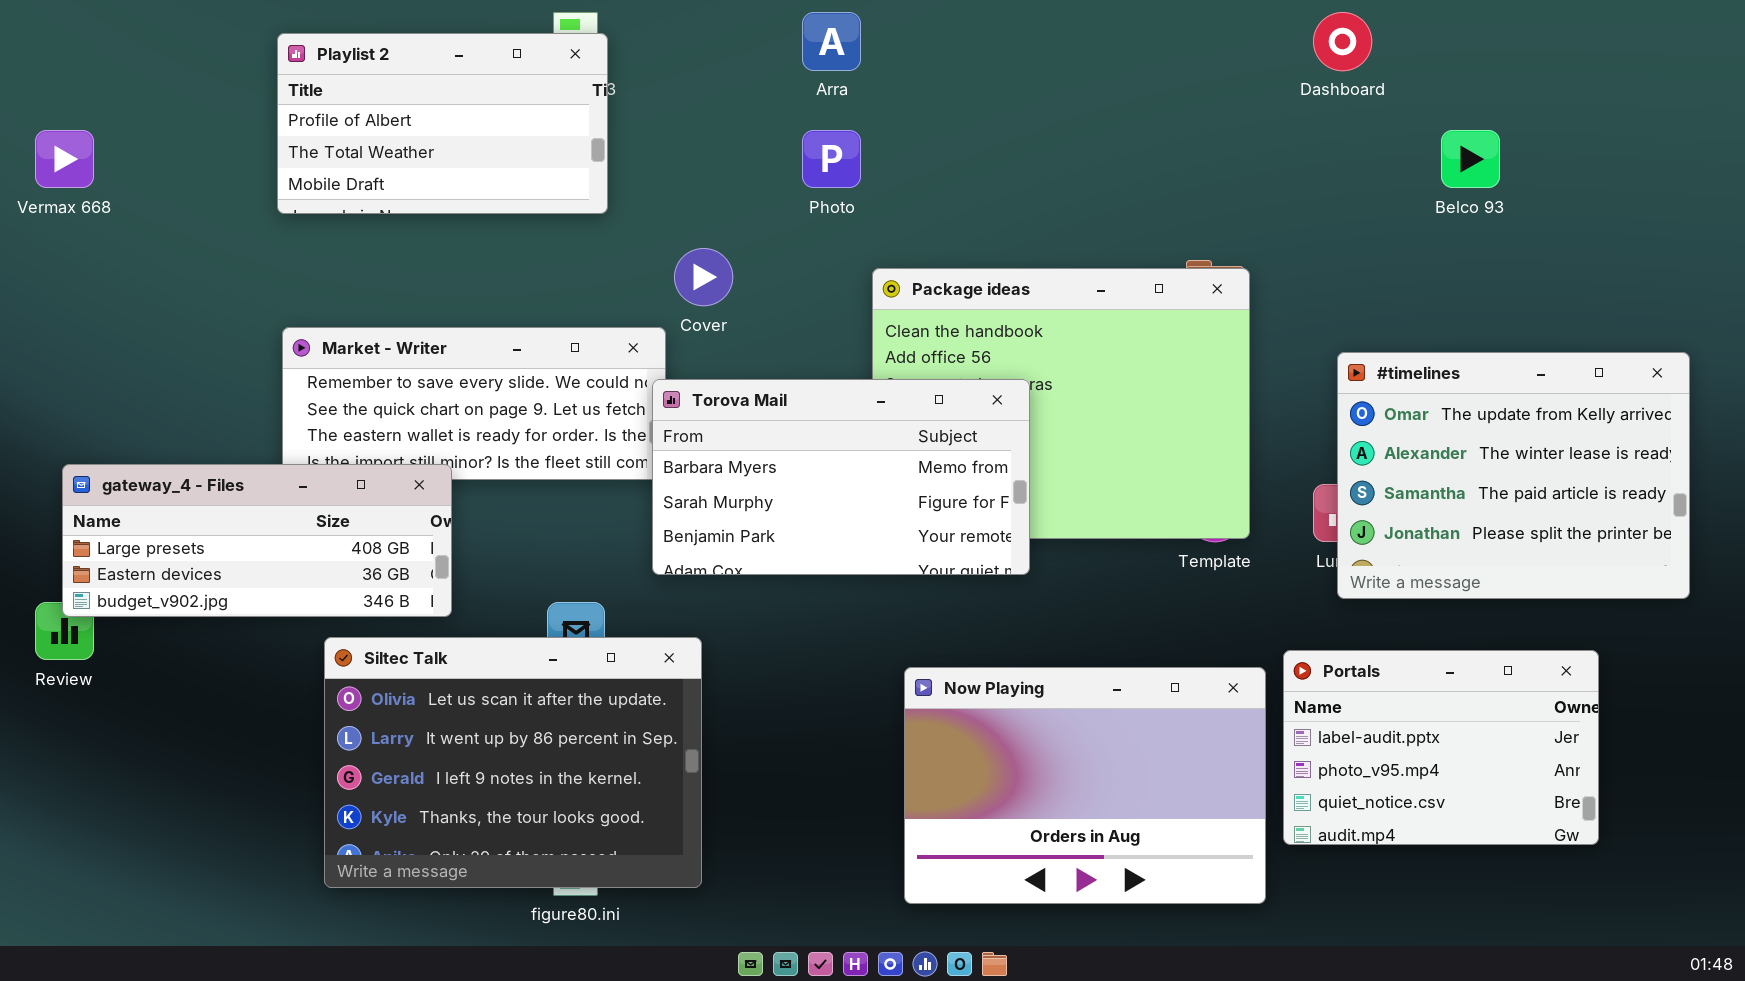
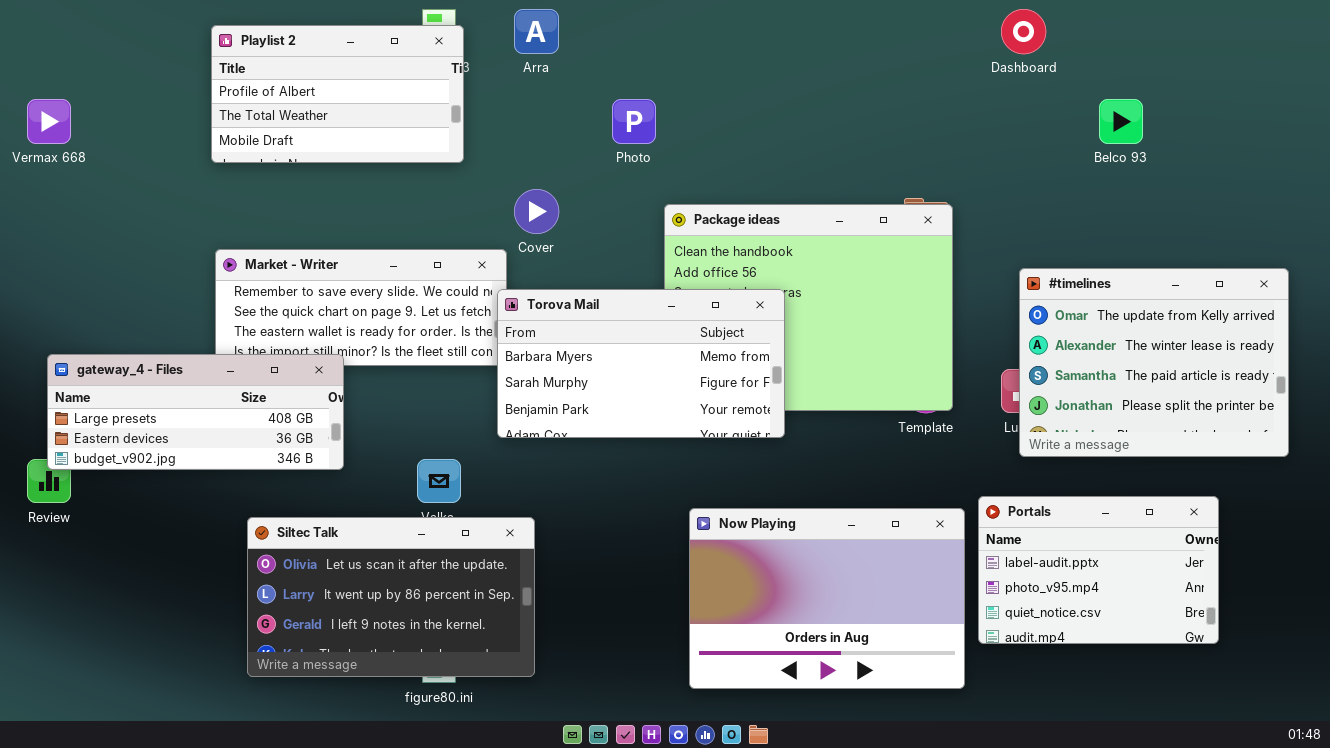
Arra: [802,12,861,71] -> [514,9,559,54], moved
Siltec Talk: [324,637,702,888] -> [247,517,535,677], resized

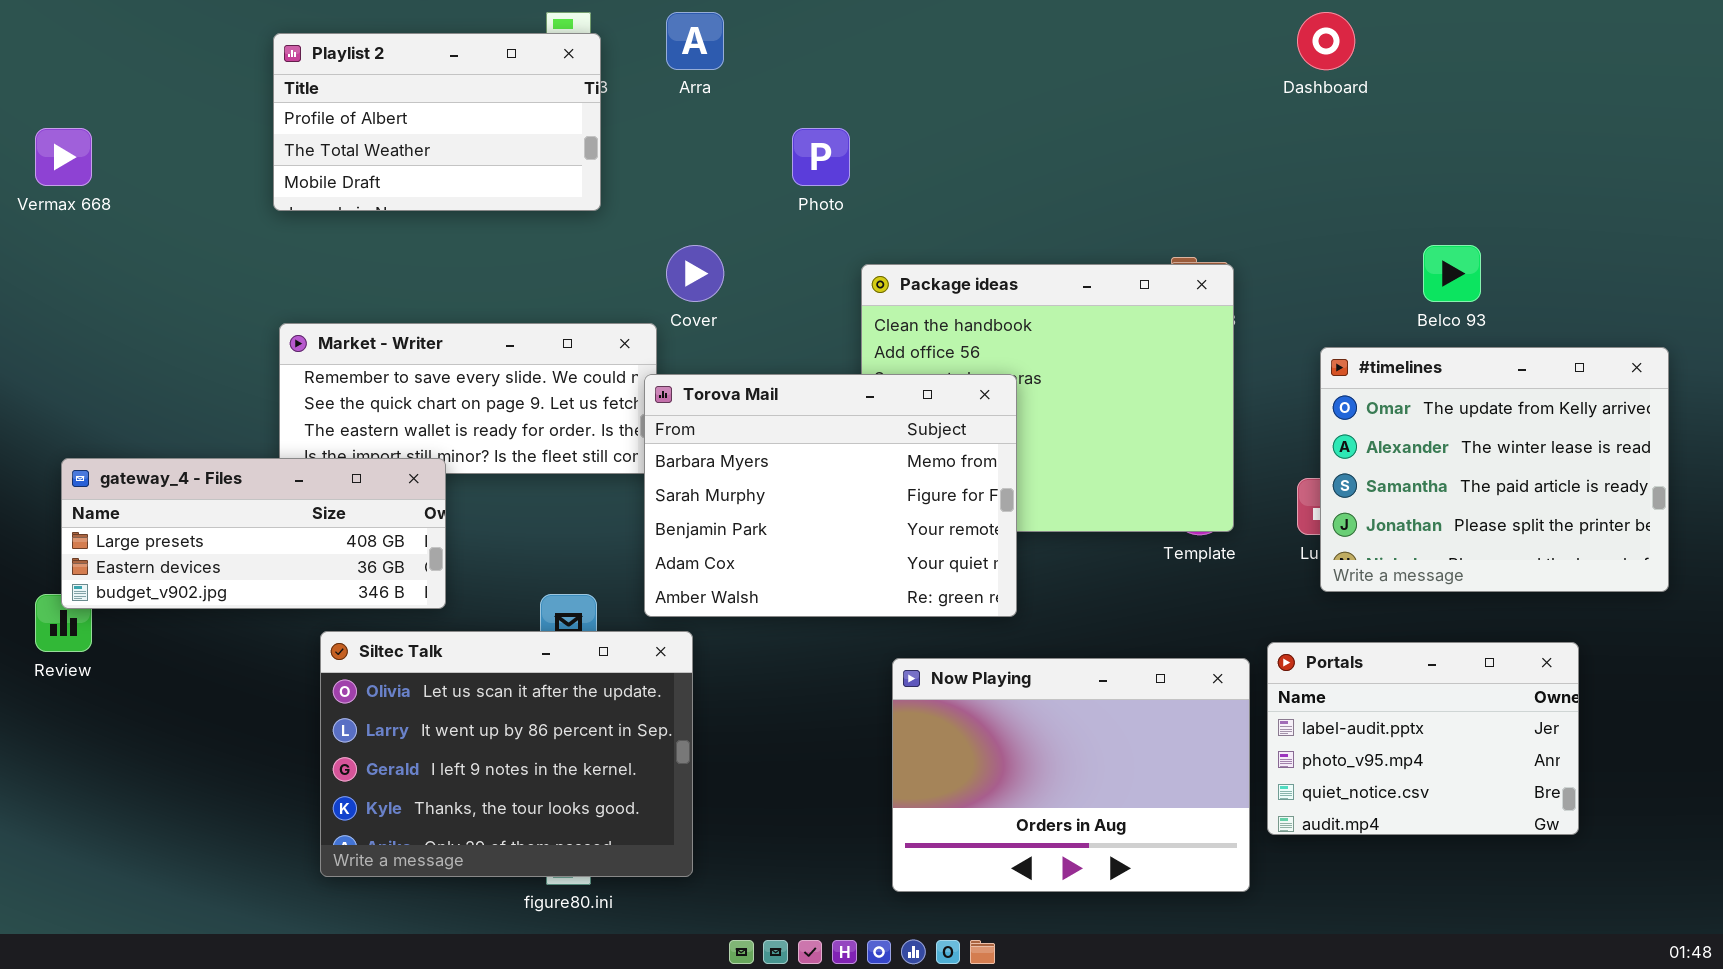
Belco 93: [1099,99,1143,144] -> [1423,245,1481,302], moved
Torova Mail: [497,289,785,438] -> [644,374,1017,617], resized
Siltec Talk: [247,517,535,677] -> [320,631,693,877], resized

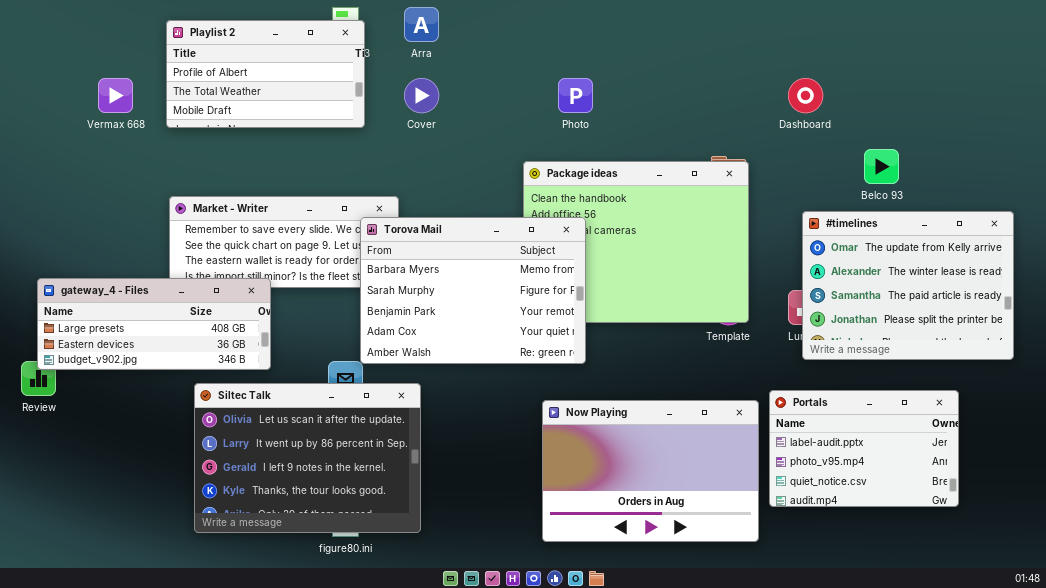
Dashboard: [1297,12,1355,70] -> [788,78,823,113], moved
Vermax 668: [35,128,92,186] -> [98,78,133,113], moved
Photo: [792,128,850,186] -> [558,78,593,113], moved
Cover: [666,245,724,302] -> [404,78,439,113], moved
Torova Mail: [644,374,1017,617] -> [360,217,586,364], moved

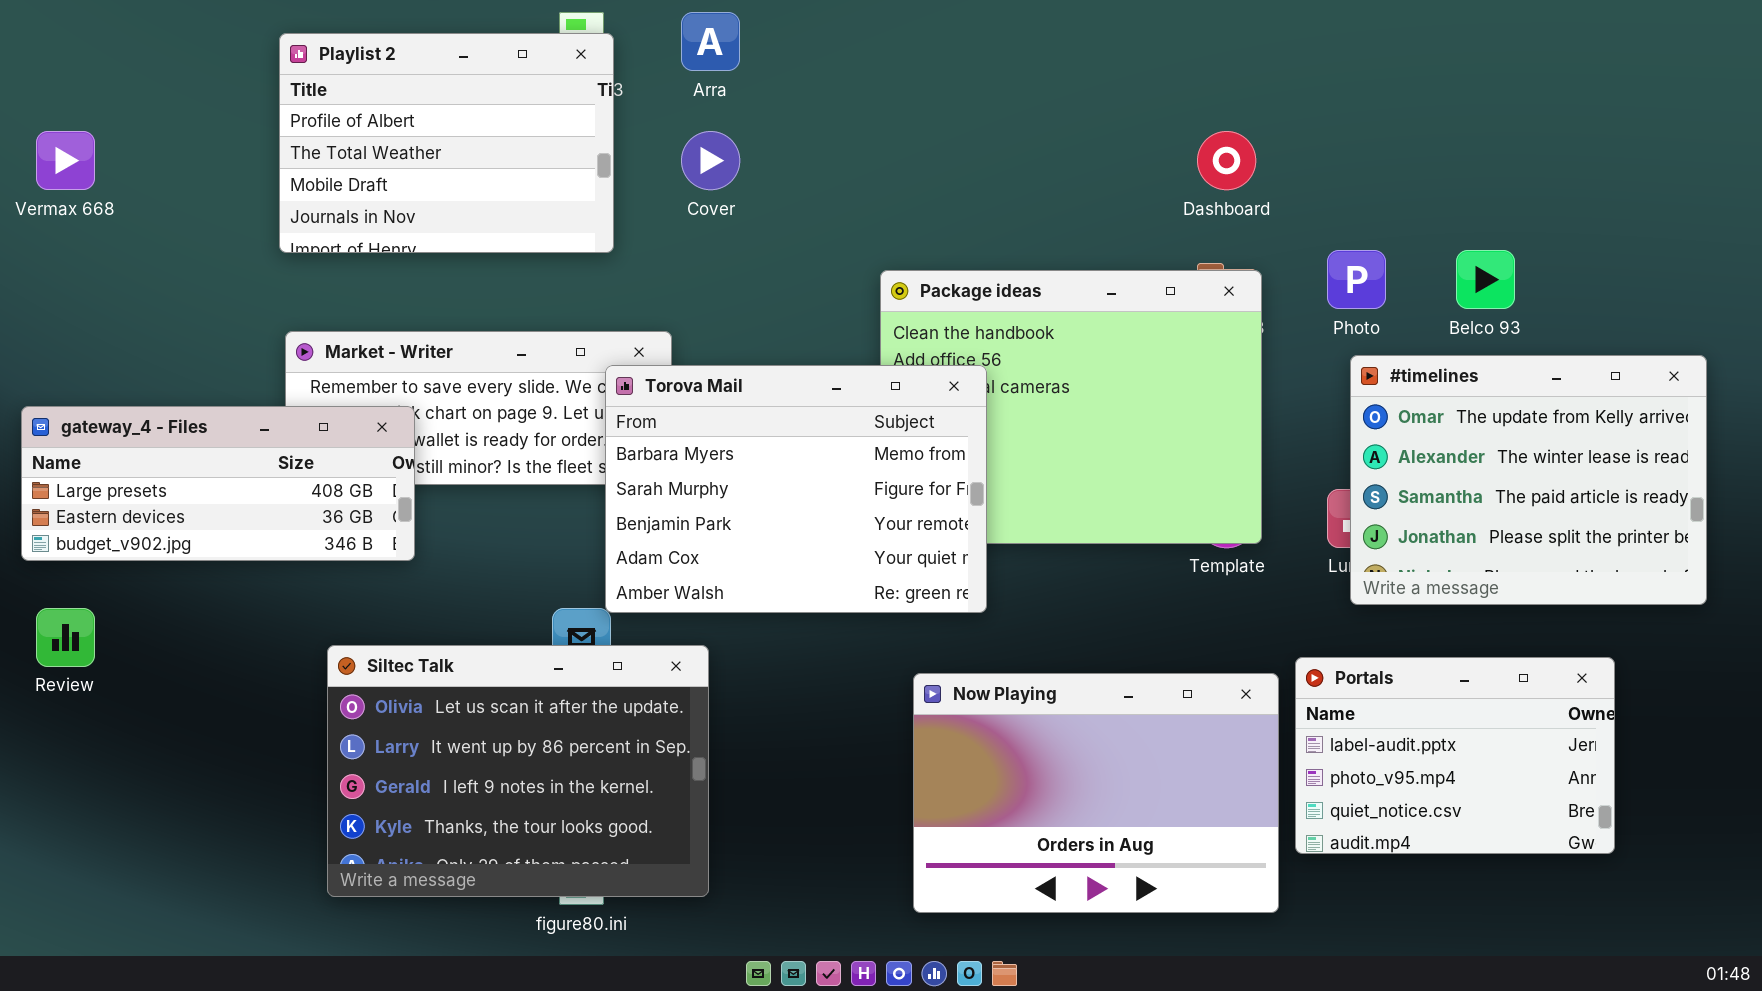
Playlist 2: [166,20,365,128] -> [279,33,614,253], resized
Vermax 668: [98,78,133,113] -> [36,131,95,190], moved
Photo: [558,78,593,113] -> [1327,250,1386,309], moved
Dashboard: [788,78,823,113] -> [1197,131,1256,190], moved
gateway_4 - Files: [37,278,271,370] -> [21,406,415,561], moved

